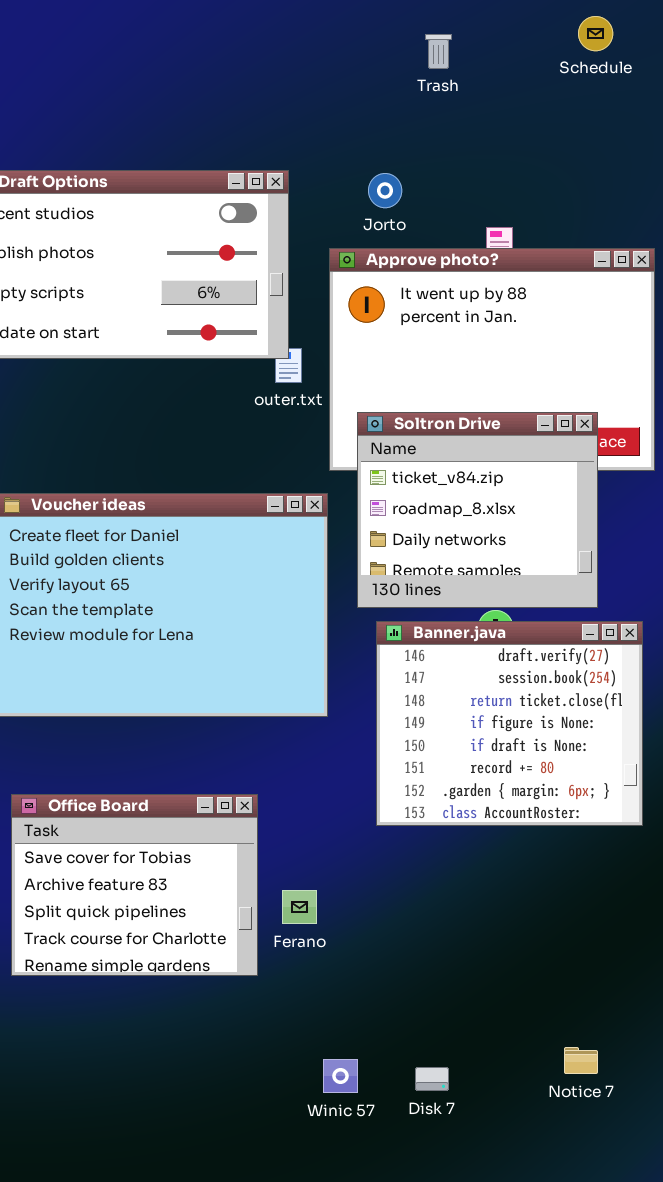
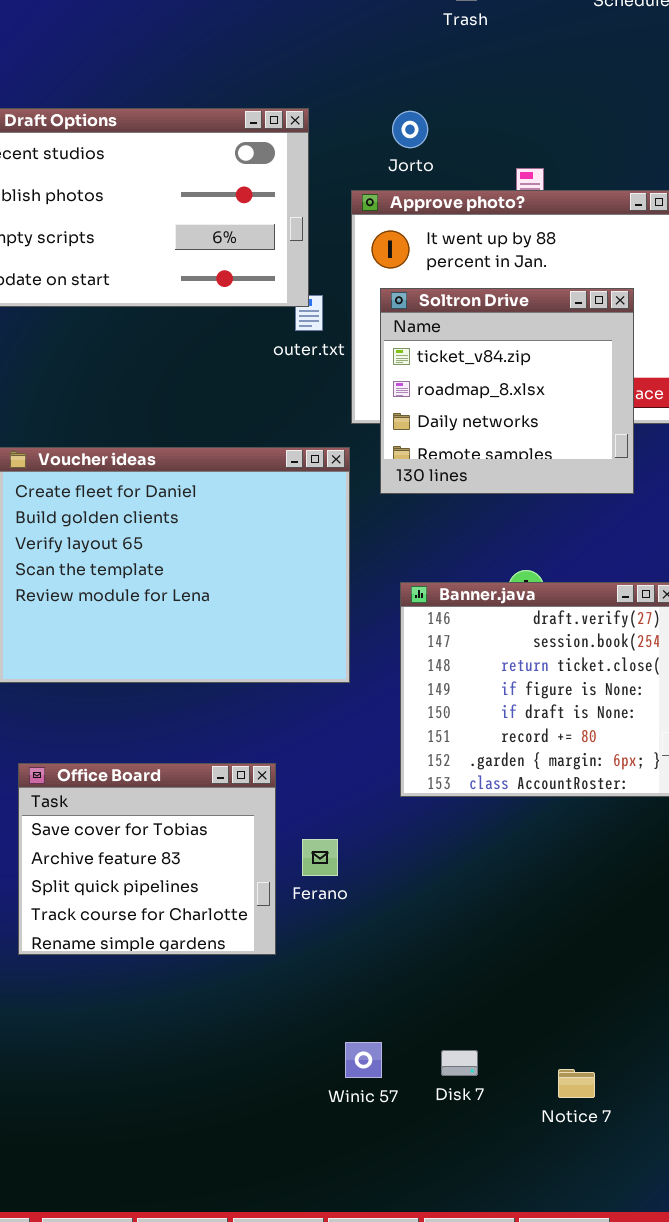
Soltron Drive: [357,412,598,608] -> [380,288,634,494], moved
Ferano: [282,890,317,924] -> [302,839,338,876], moved
Notice 7: [564,1047,598,1074] -> [558,1069,595,1098], moved

